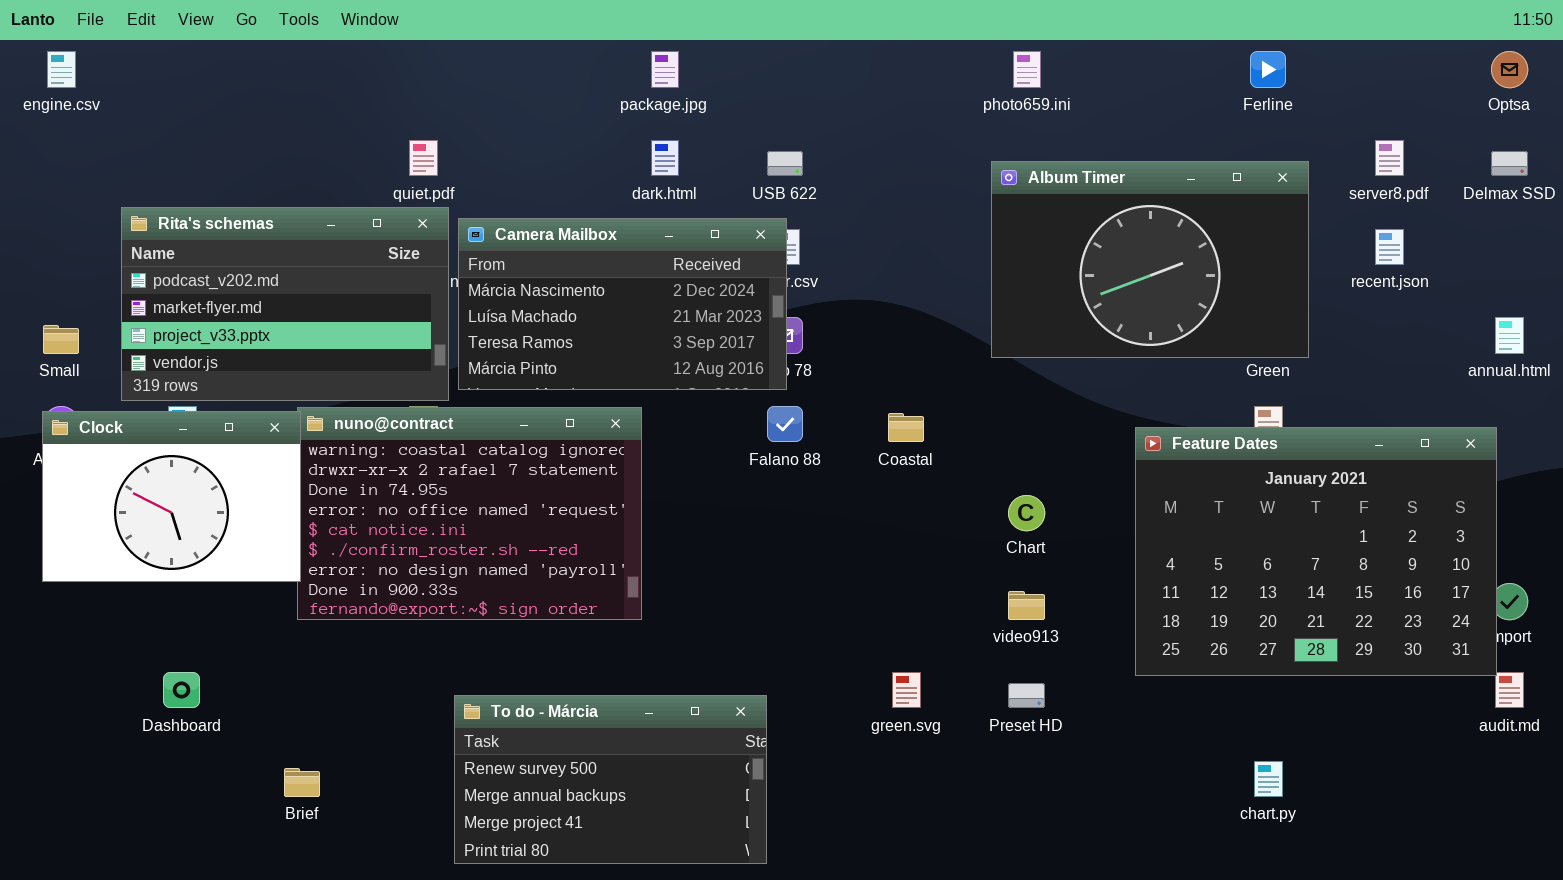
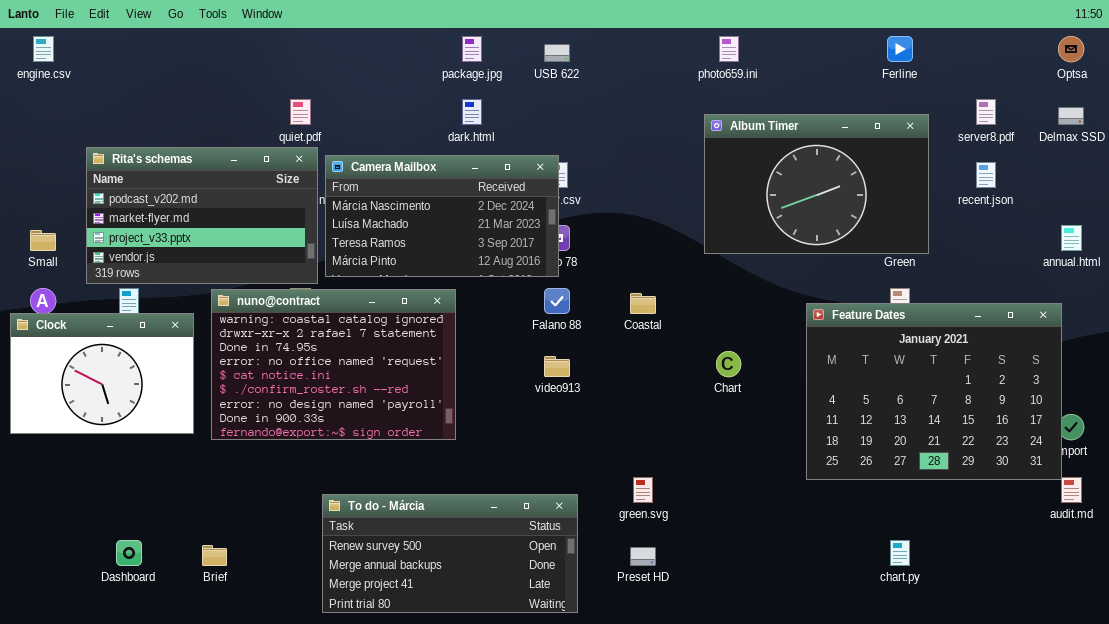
USB 622: [767,151,803,176] -> [544,44,570,62], moved
Clock: [42,411,301,582] -> [10,313,194,434], moved
video913: [1008,591,1045,620] -> [544,356,570,377], moved
Dashboard: [163,672,200,708] -> [116,540,142,566], moved
Preset HD: [1008,683,1045,708] -> [630,547,656,566], moved
To do - Márcia: [454,695,767,864] -> [322,494,578,613], resized

